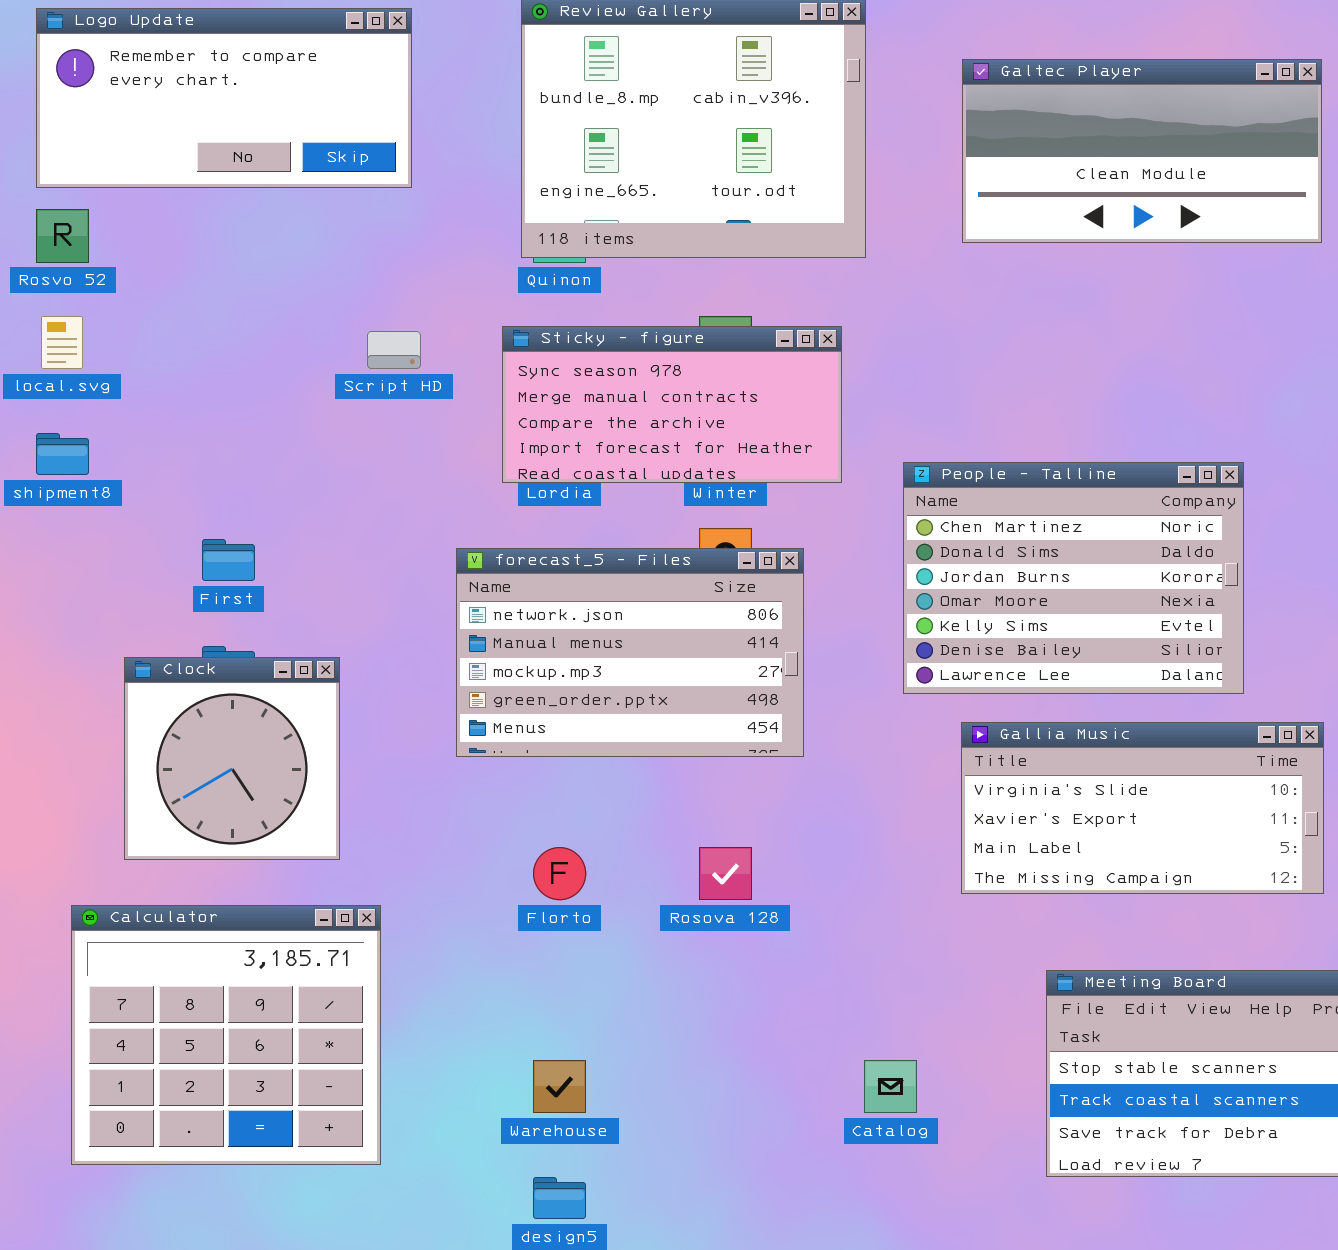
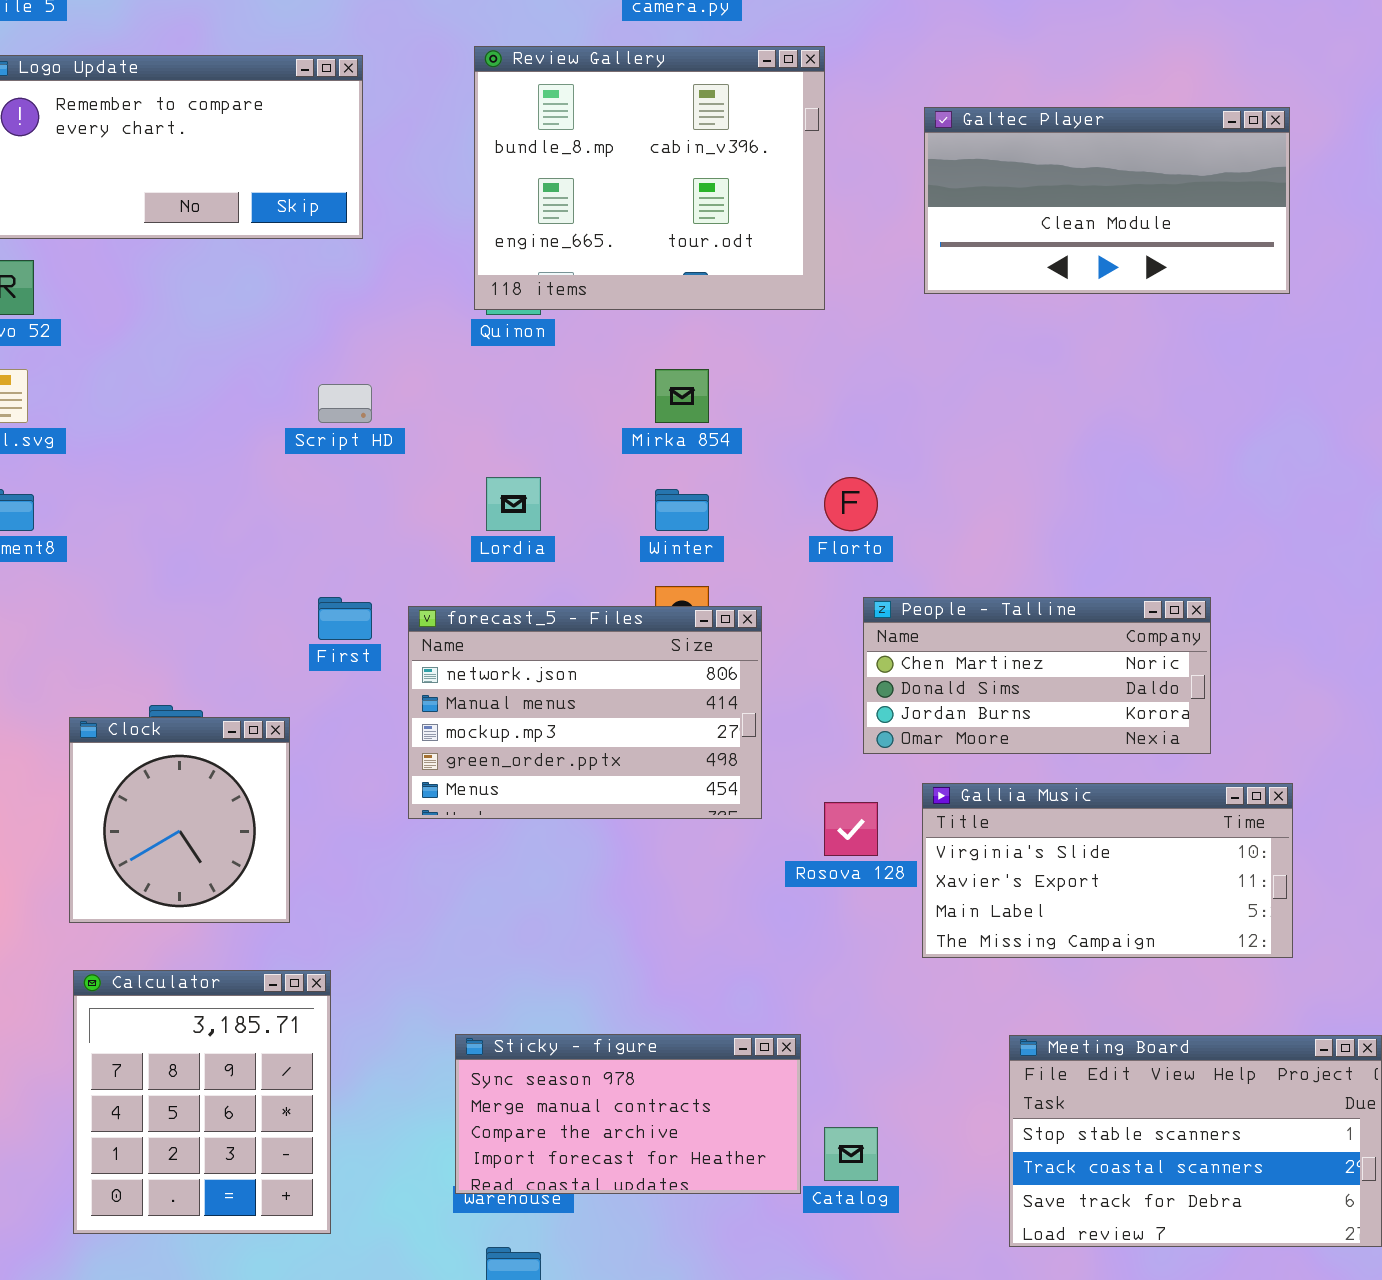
Sticky - figure: [502,326,842,483] -> [455,1034,801,1194], moved
People - Talline: [903,462,1244,694] -> [863,597,1211,754], resized
First: [202,539,255,581] -> [318,597,372,640], moved
Florto: [533,847,586,900] -> [824,477,878,531], moved
Rosova 128: [699,847,752,900] -> [824,802,878,856], moved
Calculator: [71,905,381,1165] -> [73,970,331,1234], resized

